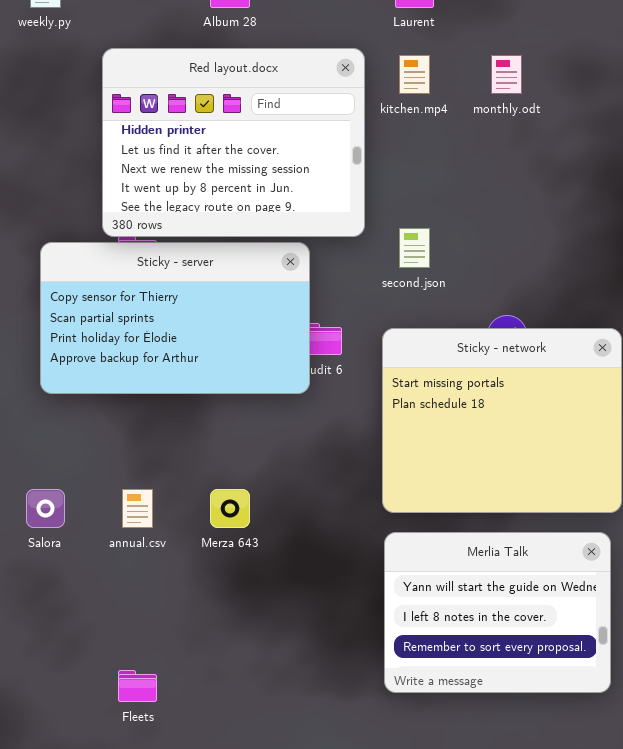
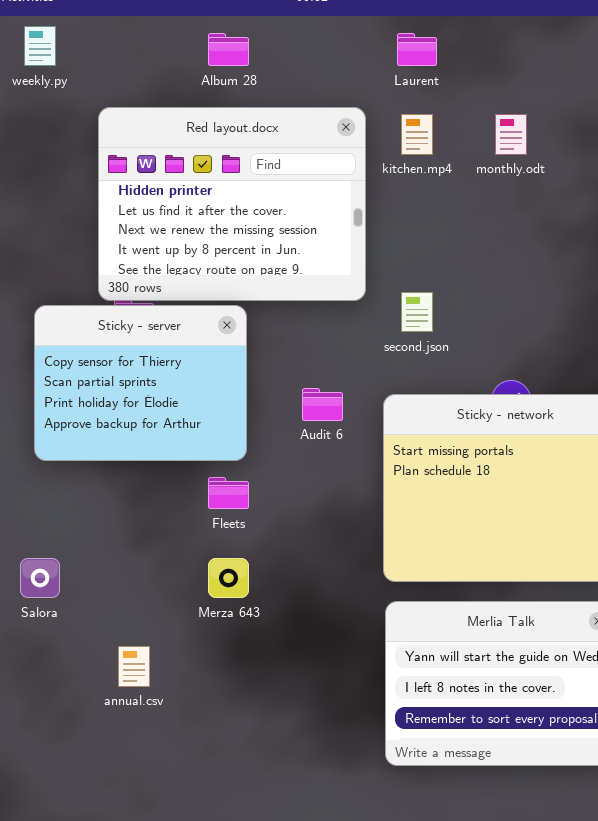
Sticky - server: [40,242,310,394] -> [34,305,247,461], resized
annual.csv: [122,489,153,528] -> [118,646,150,687], moved
Fleets: [118,670,157,702] -> [208,477,249,509], moved

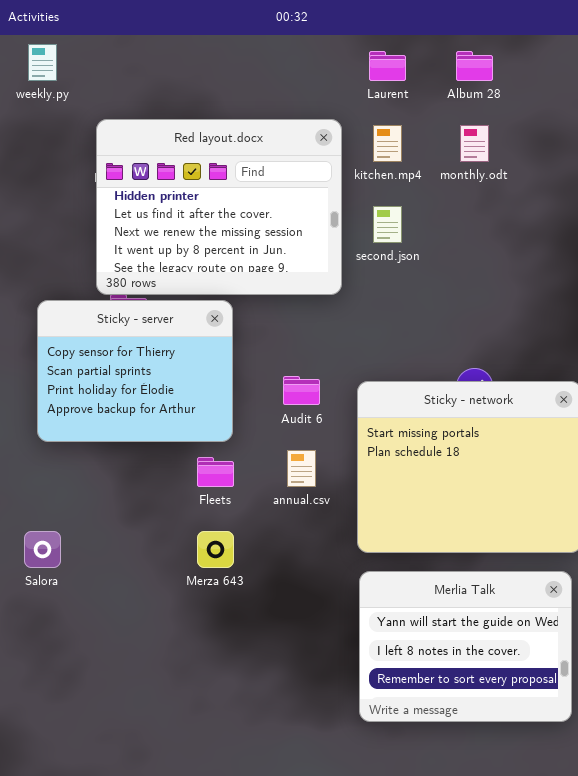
Album 28: [208,33,249,66] -> [456,51,493,81], moved
second.json: [401,292,433,332] -> [373,206,402,243], moved
annual.csv: [118,646,150,687] -> [287,450,316,487], moved

